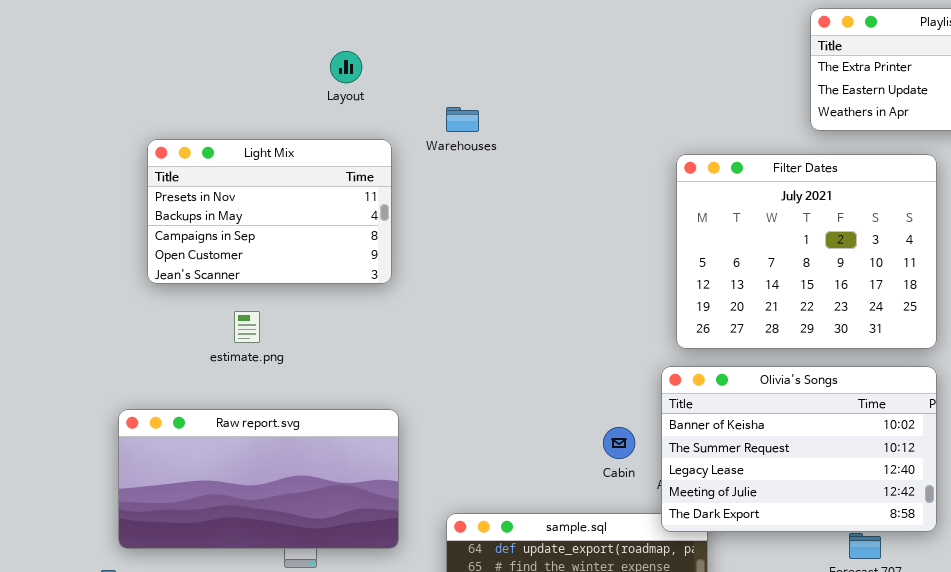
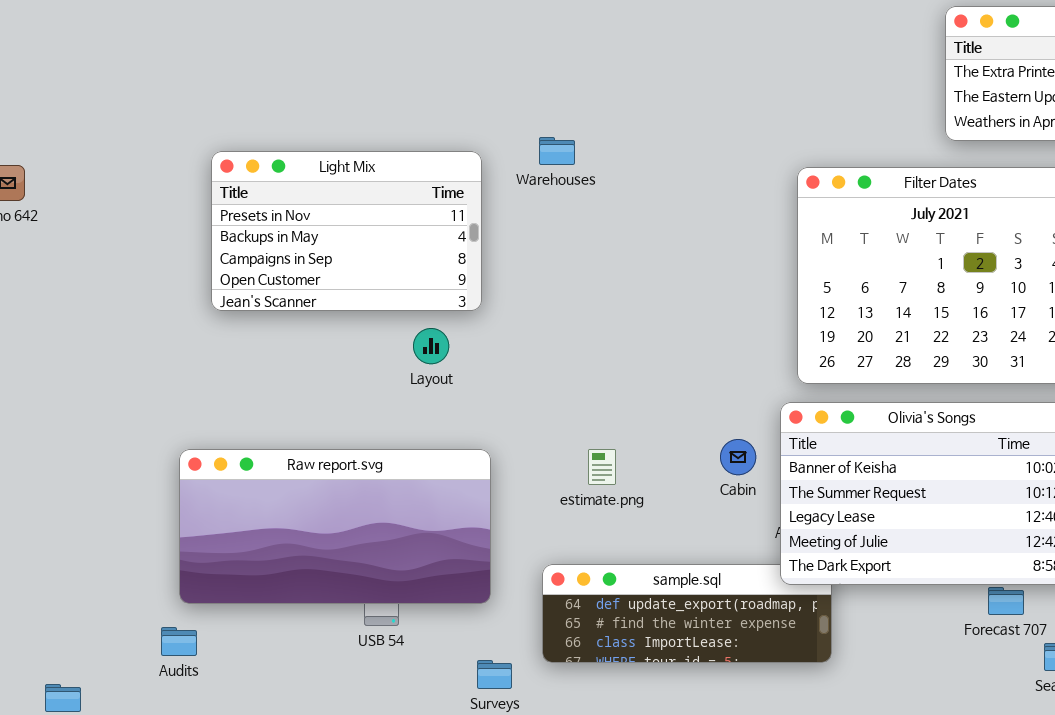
Layout: [330,51,362,83] -> [413,328,449,364], moved
Warehouses: [446,107,479,132] -> [539,137,575,165], moved
estimate.png: [234,311,260,343] -> [588,449,616,485], moved
Cabin: [603,427,635,459] -> [720,439,756,475], moved

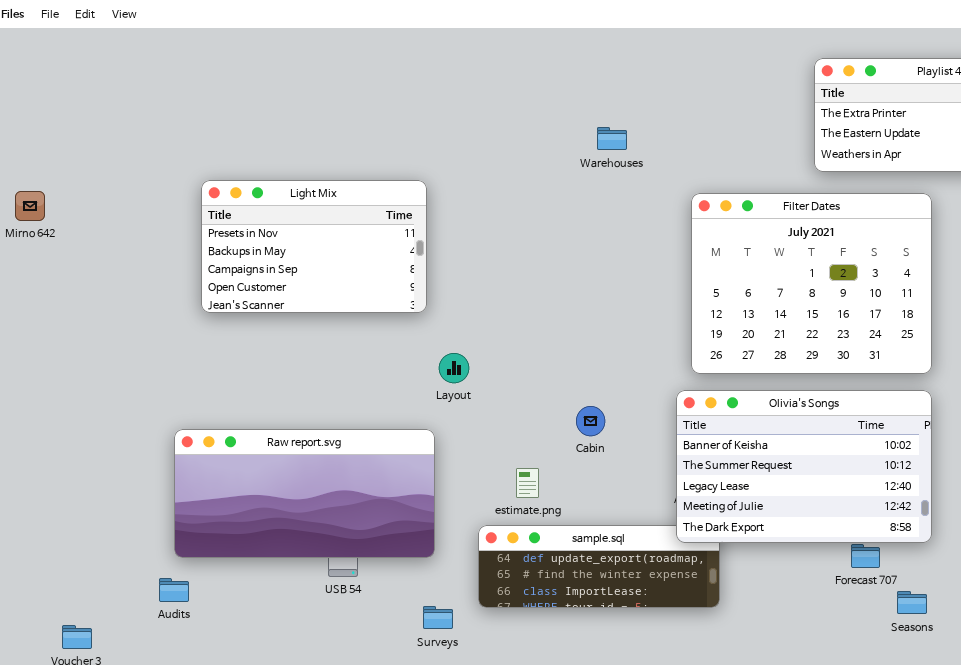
Warehouses: [539,137,575,165] -> [597,127,627,150], moved
Layout: [413,328,449,364] -> [439,353,469,383], moved
Cabin: [720,439,756,475] -> [576,406,605,436], moved
estimate.png: [588,449,616,485] -> [516,468,539,498], moved

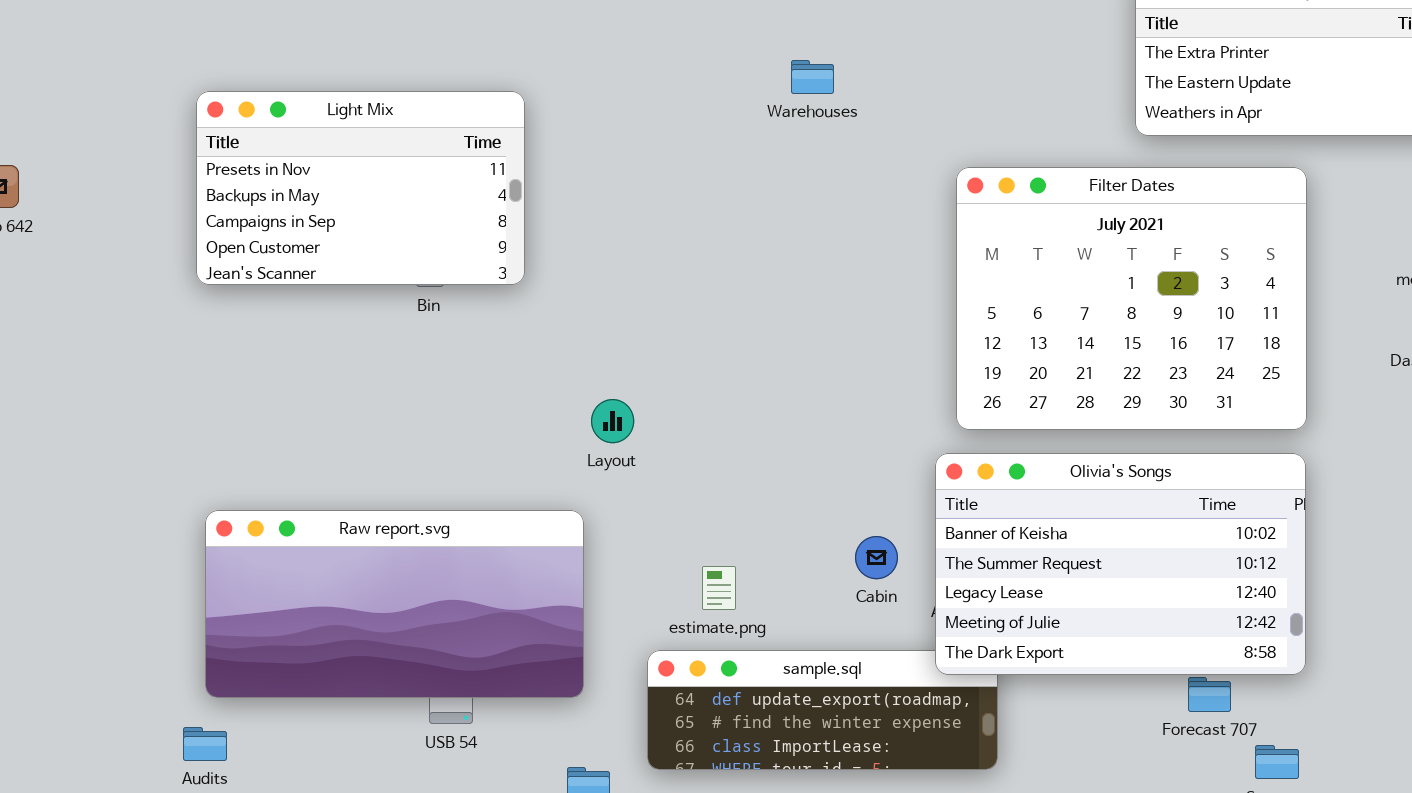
Warehouses: [597,127,627,150] -> [791,60,834,94], moved
Light Mix: [201,180,427,313] -> [196,91,525,285], moved
Cabin: [576,406,605,436] -> [855,536,898,579], moved

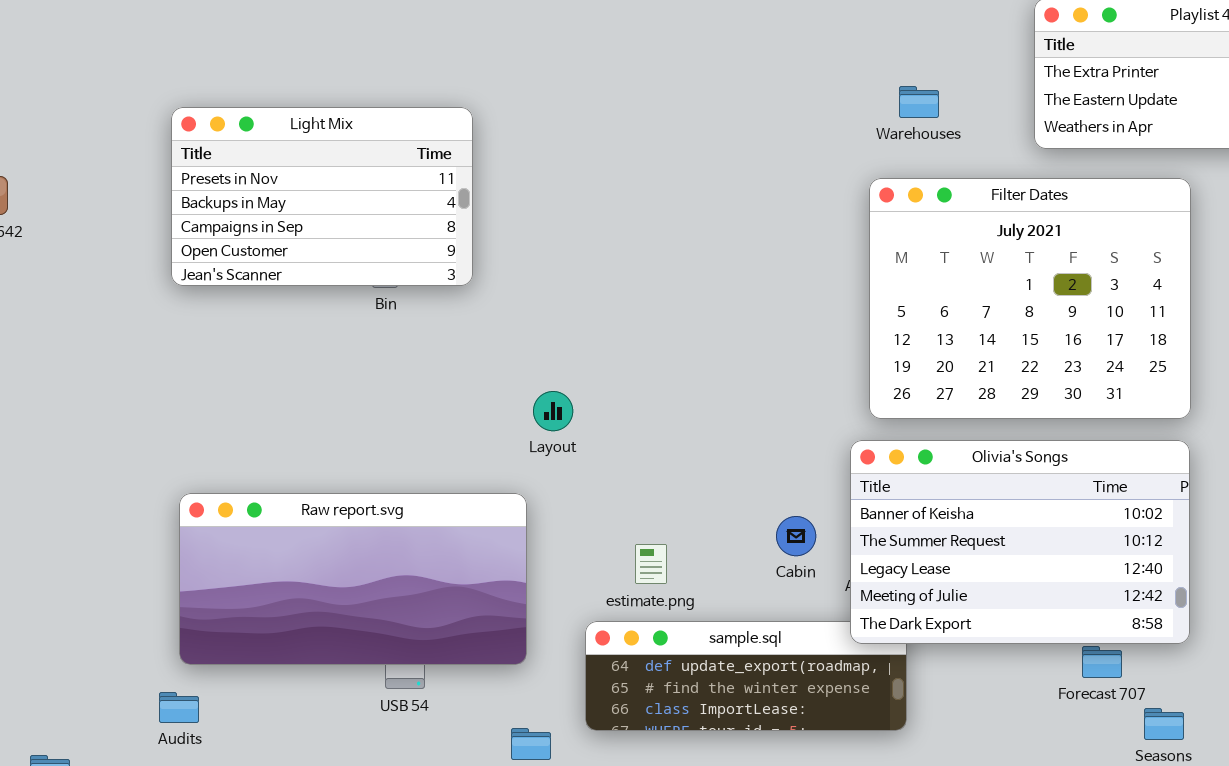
Warehouses: [791,60,834,94] -> [899,86,939,118], moved

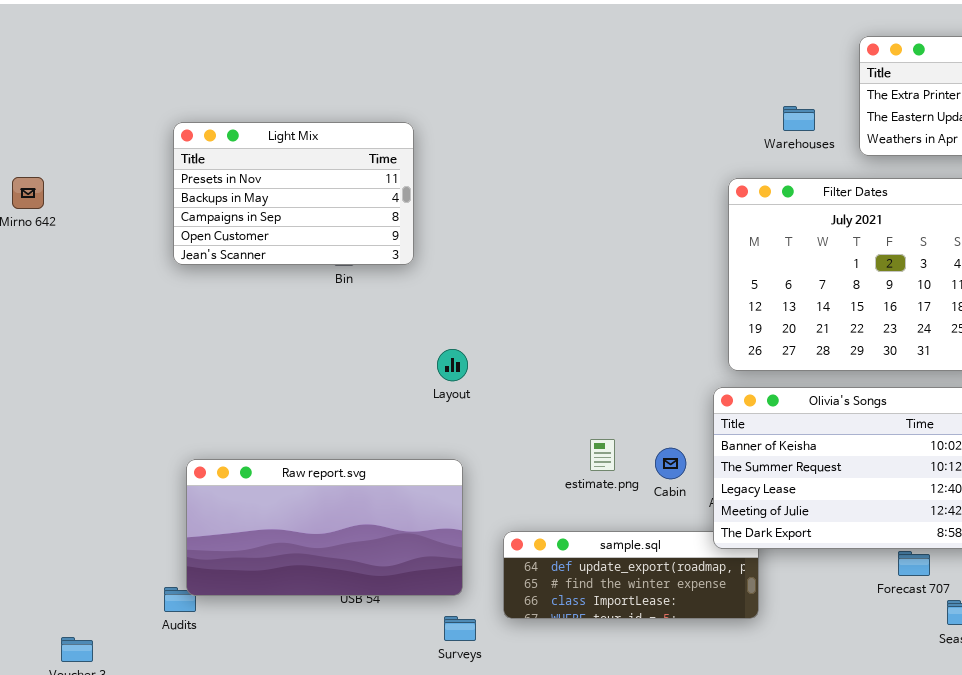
Warehouses: [899,86,939,118] -> [783,106,815,131], moved
Layout: [533,391,573,431] -> [437,349,468,381], moved
Raw report.svg: [179,493,527,665] -> [186,459,463,596], moved
estimate.png: [635,544,667,584] -> [590,439,615,471], moved

